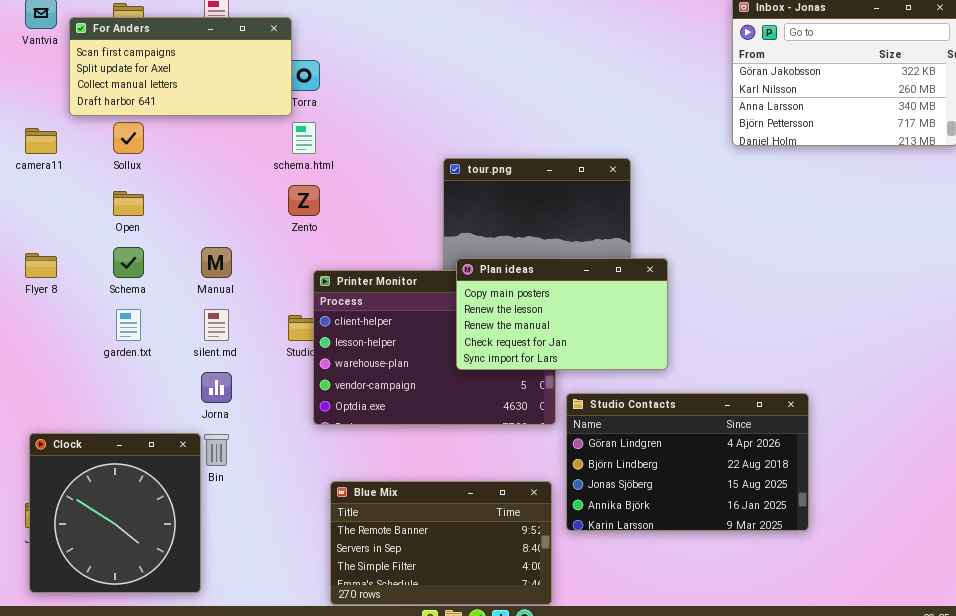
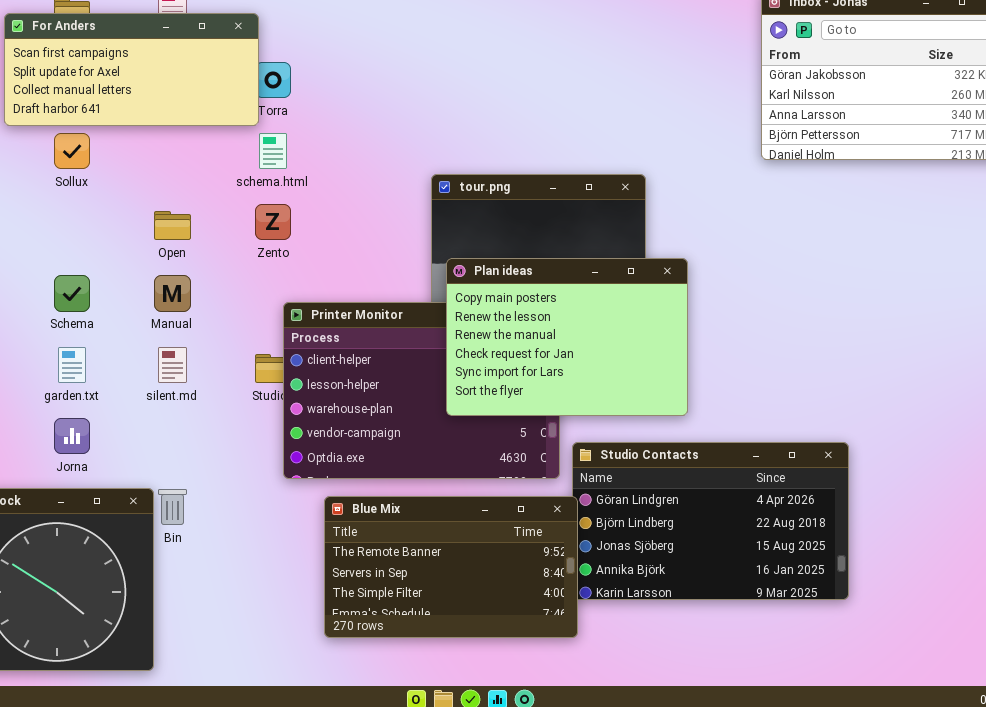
Open: [113,191,144,216] -> [154,211,191,240], moved
Plan ideas: [456,258,668,370] -> [446,258,688,416], resized
Jorna: [201,372,232,403] -> [54,418,90,454], moved
Blue Mix: [330,481,552,605] -> [324,496,578,638], moved

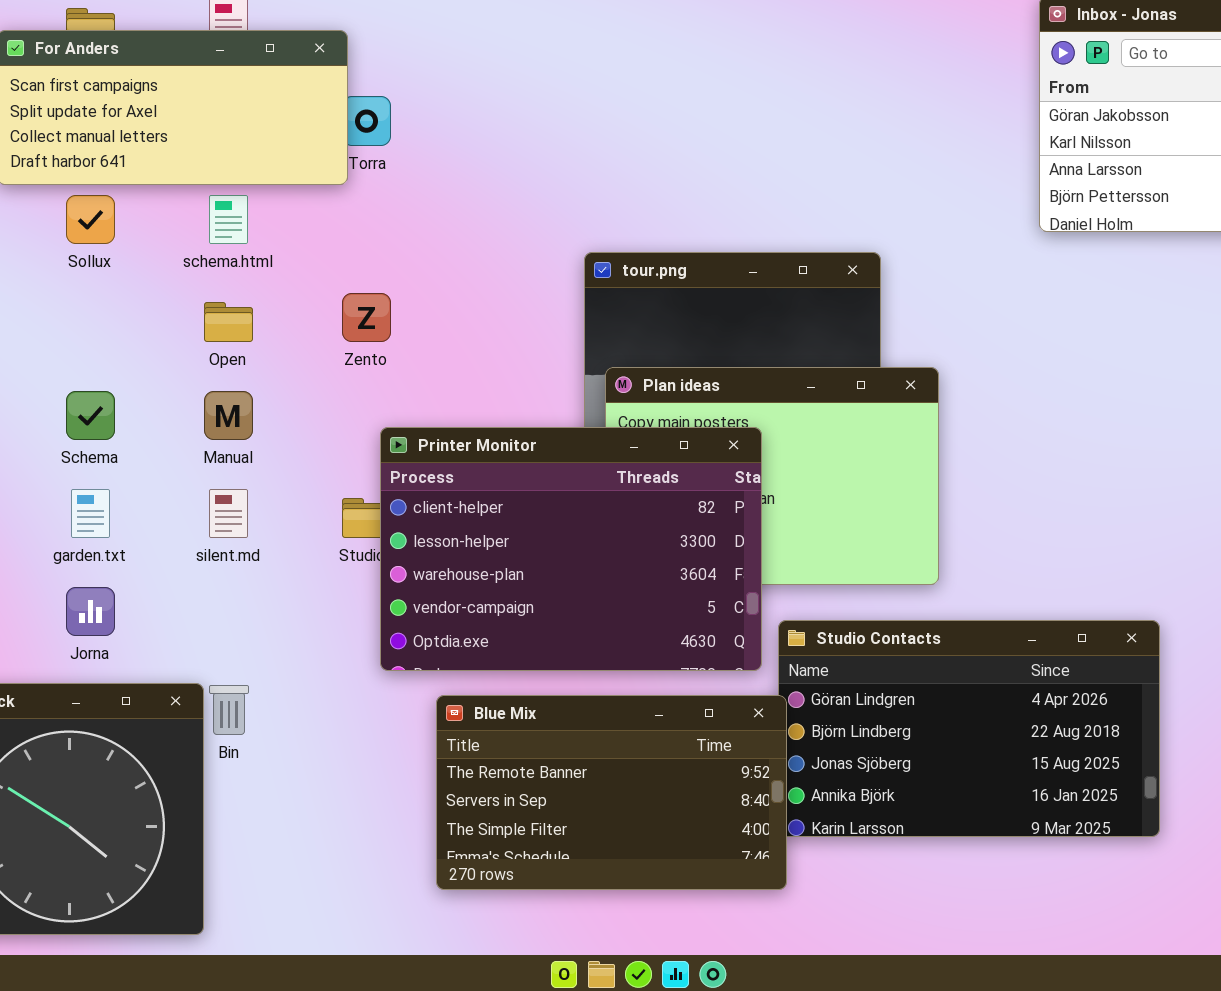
schema.html: [259,133,287,169] -> [209,195,248,244], moved
Printer Monitor: [283,302,560,479] -> [380,427,762,671], raised

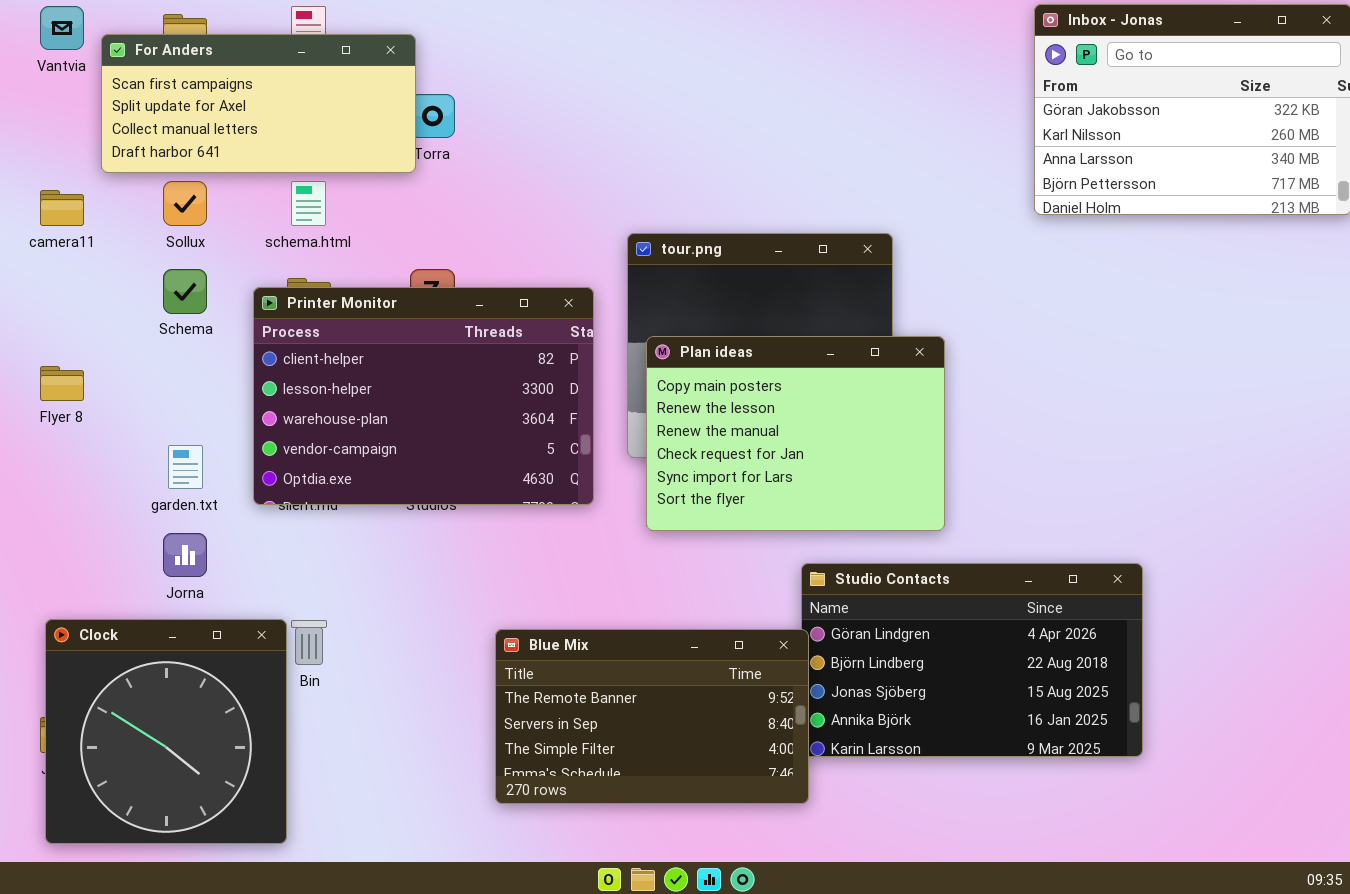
Schema: [66,391,115,440] -> [163,269,207,314], moved
Printer Monitor: [380,427,762,671] -> [253,287,594,505], moved

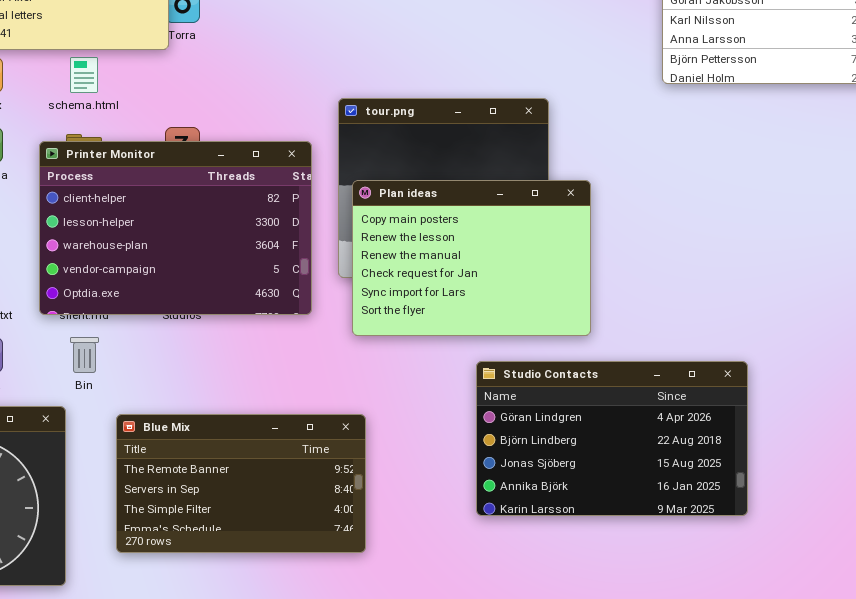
Bin: [291,620,327,665] -> [70,337,99,373], moved
Blue Mix: [495,629,809,804] -> [116,414,366,553], moved

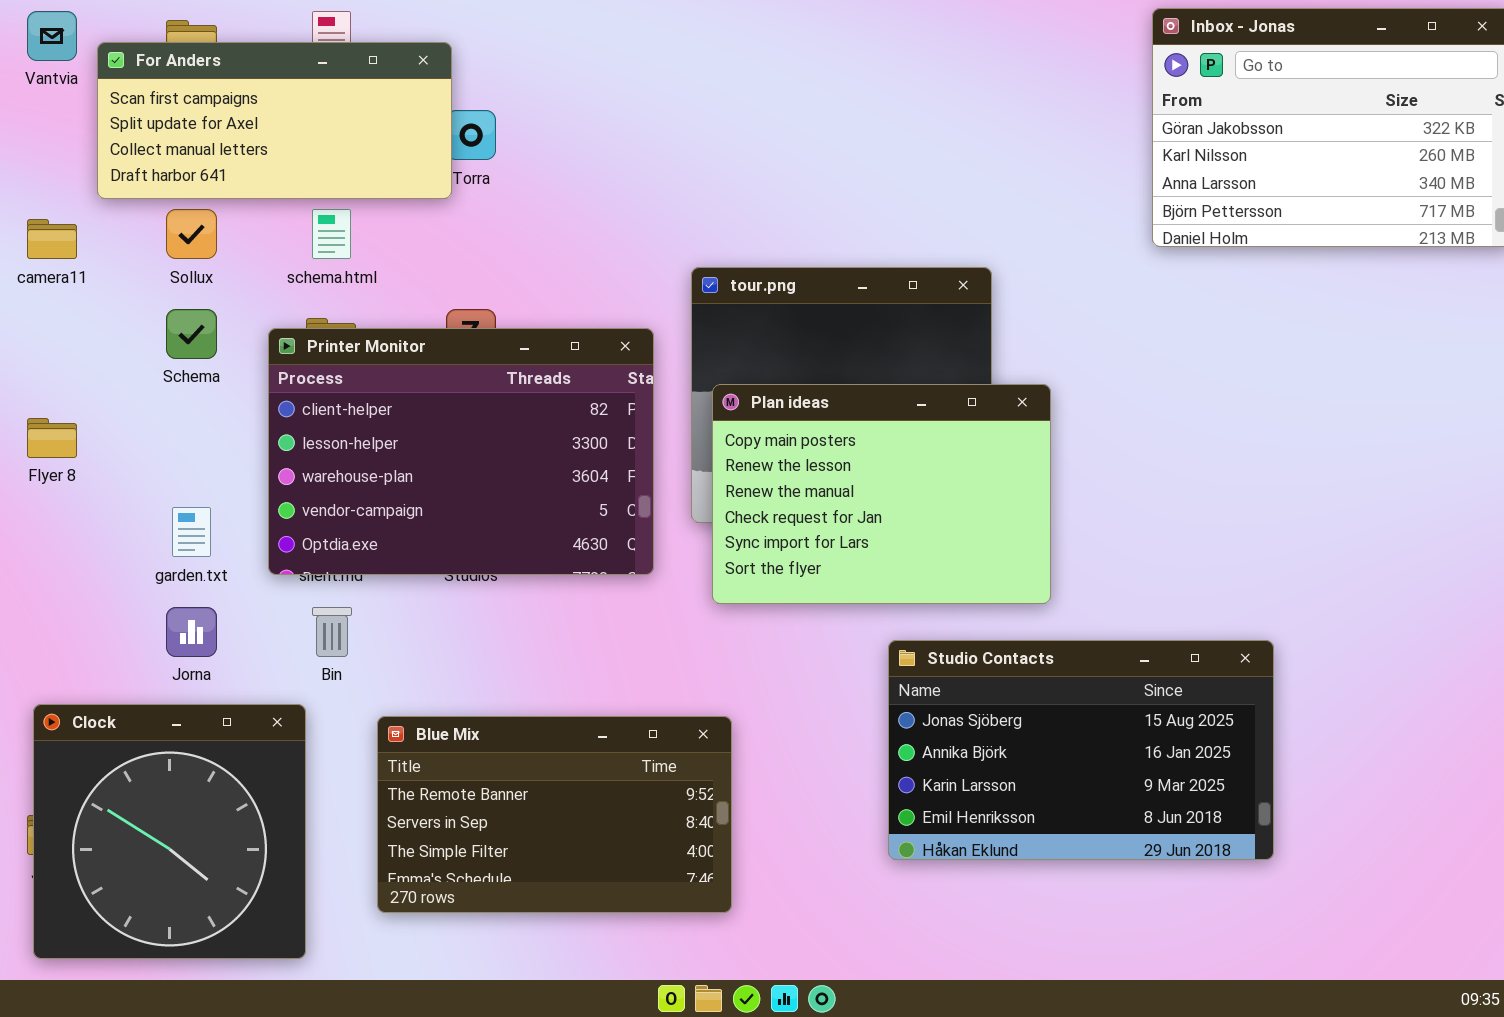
Studio Contacts: [476,361,748,516] -> [888,640,1274,860], scrolled down 2 rows

